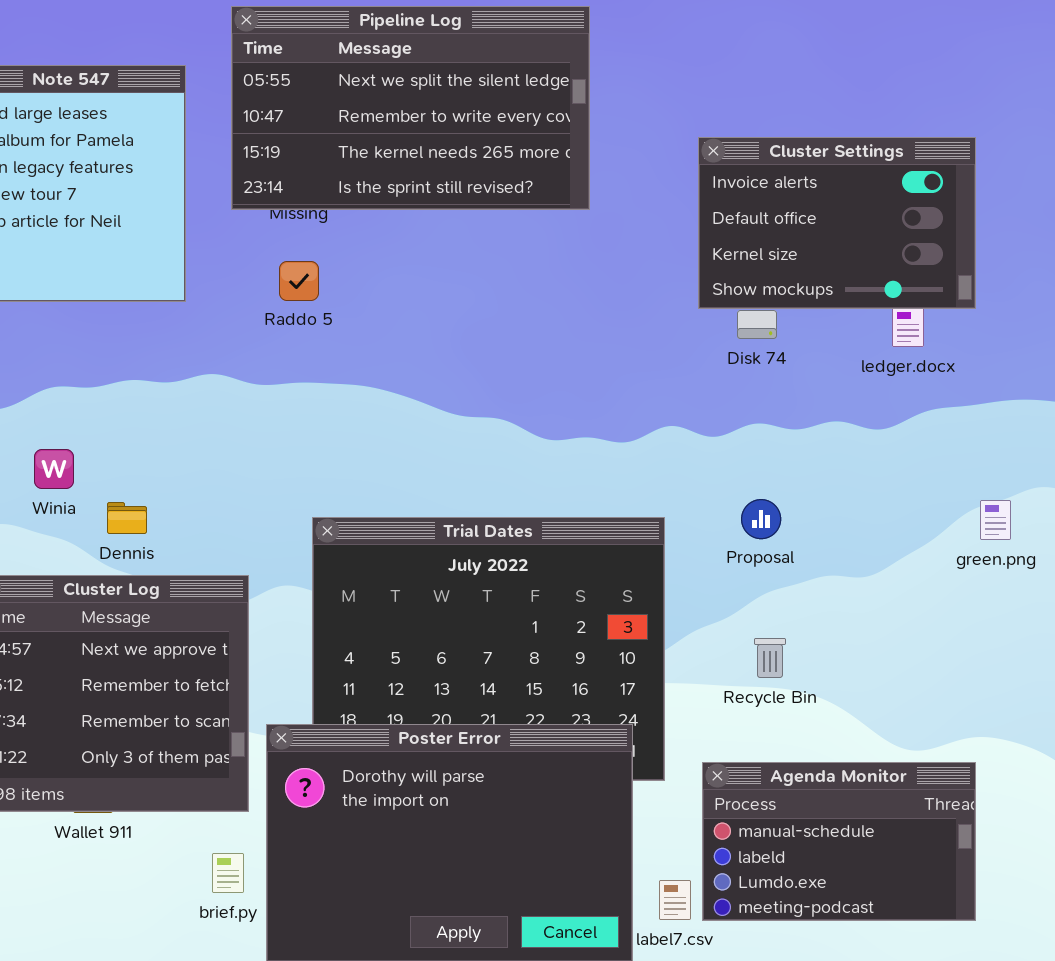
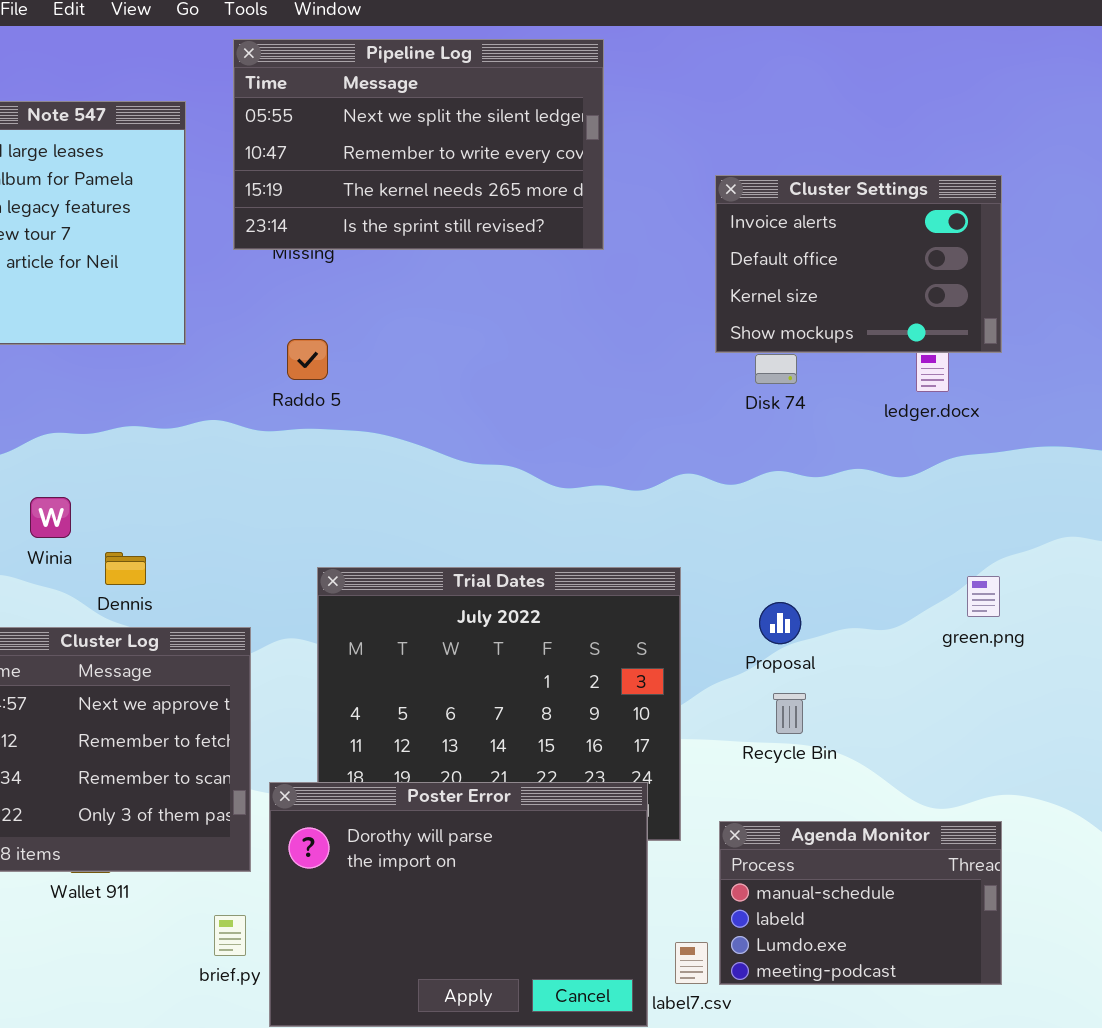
Raddo 5: [279,261,319,301] -> [287,339,328,380], moved
Proposal: [741,499,781,539] -> [759,602,801,644], moved
green.png: [980,500,1011,540] -> [967,576,1000,617], moved

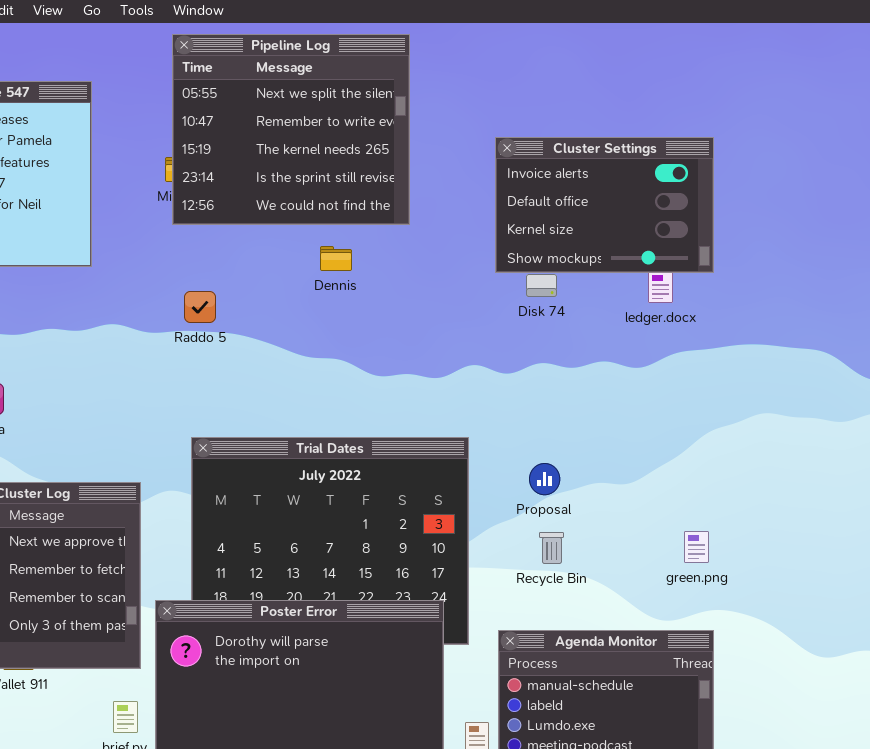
Pipeline Log: [233,39,604,250] -> [172,34,410,225], resized
Raddo 5: [287,339,328,380] -> [184,291,216,323], moved
Dennis: [105,552,146,585] -> [320,246,352,271], moved
green.png: [967,576,1000,617] -> [684,531,709,563], moved

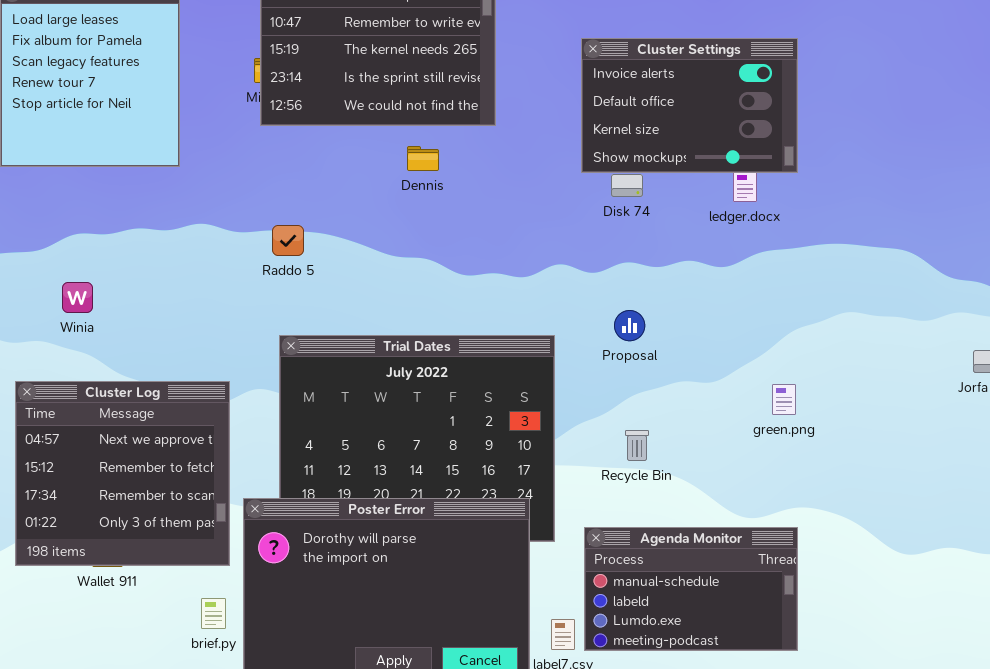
Raddo 5: [184,291,216,323] -> [272,225,304,256], moved
Proposal: [529,463,560,495] -> [614,310,645,341], moved
green.png: [684,531,709,563] -> [772,384,796,415], moved

